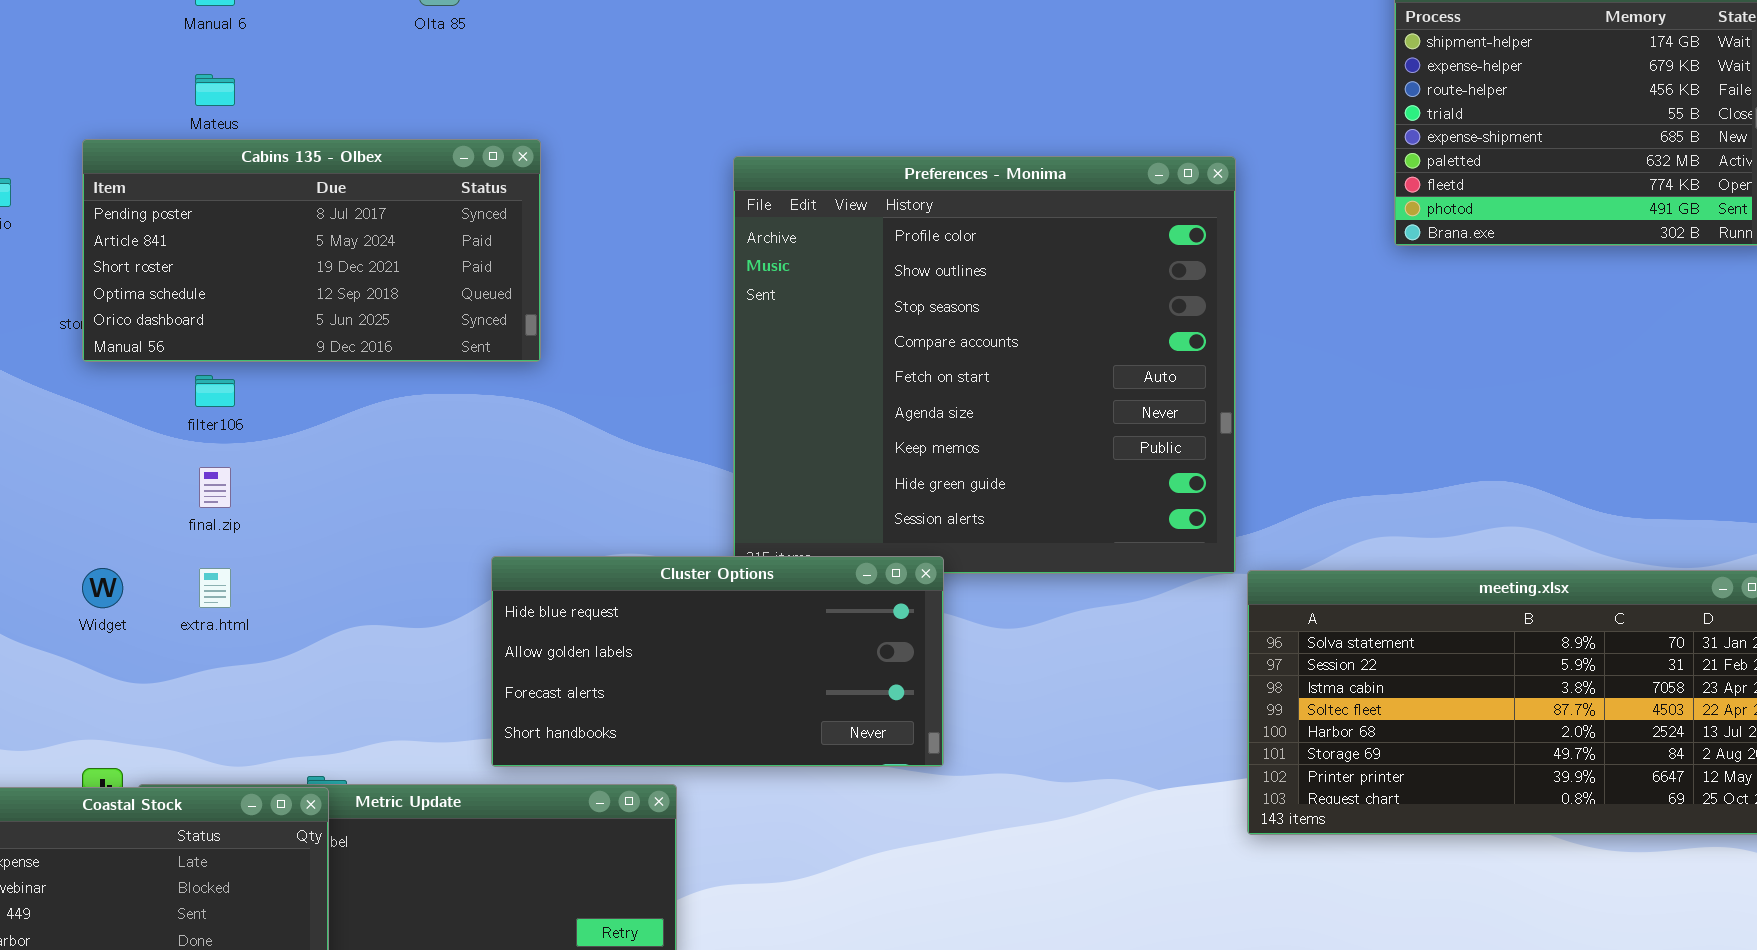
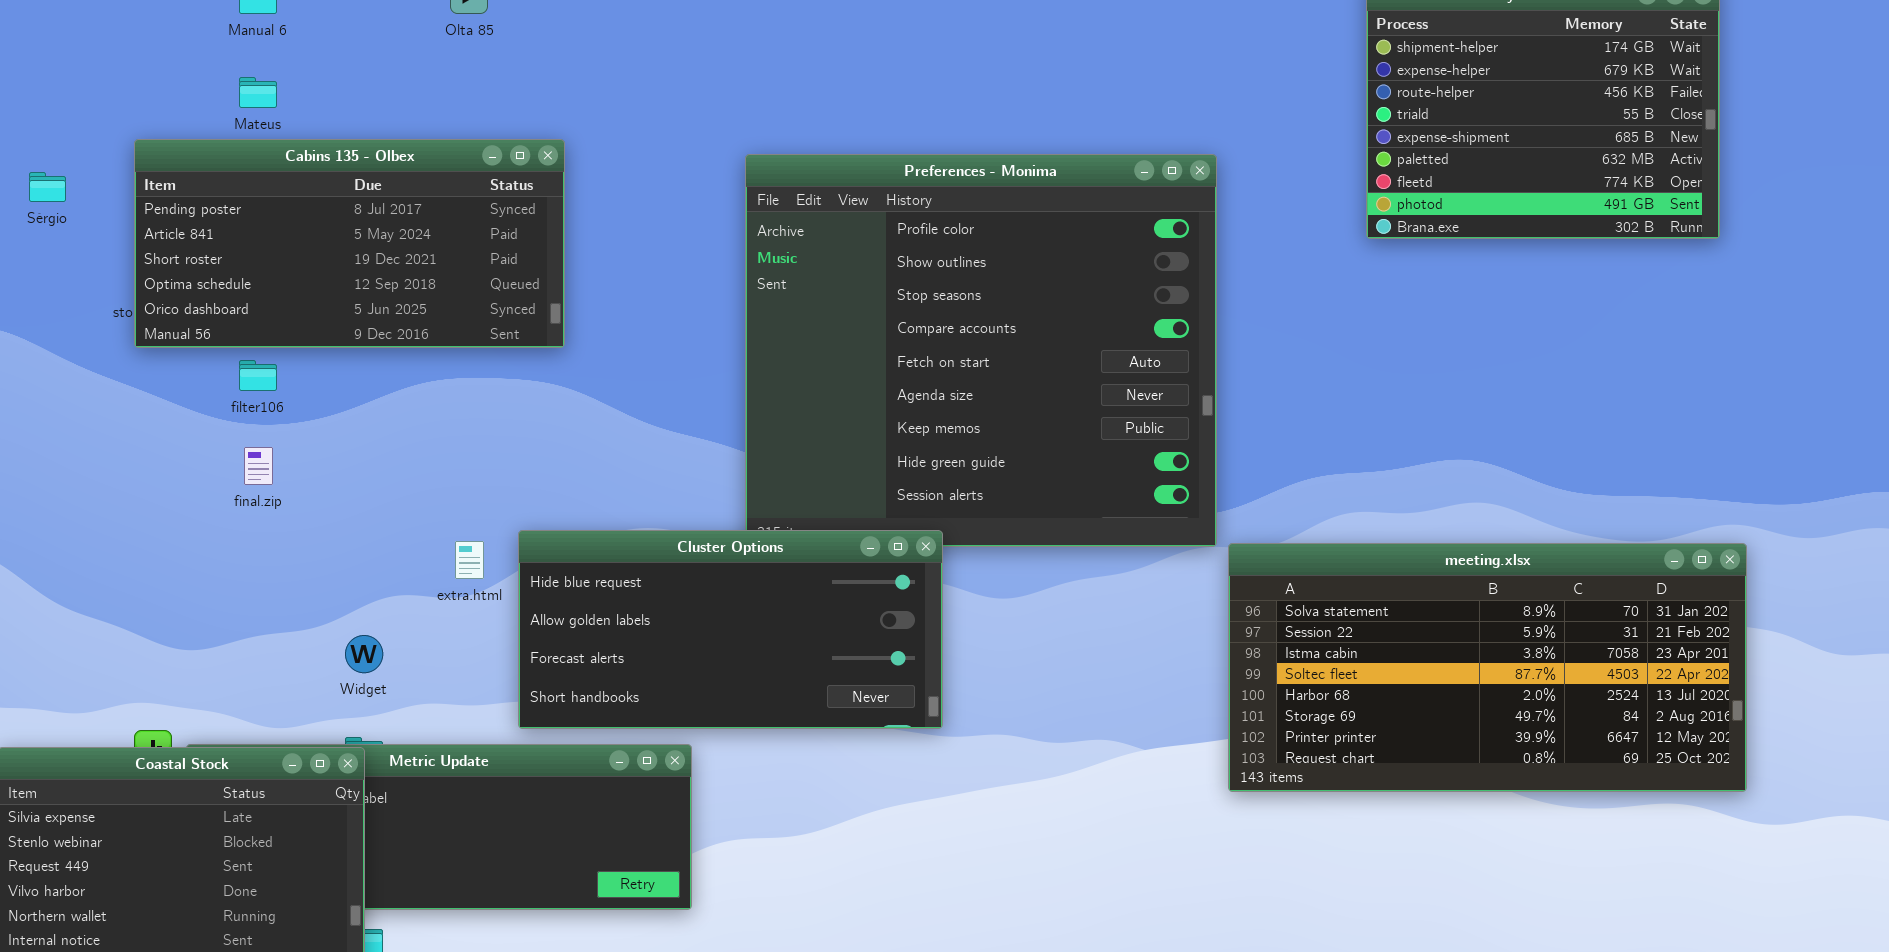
Widget: [82,568,123,608] -> [345,635,383,673], moved
extra.html: [199,568,231,608] -> [455,541,484,579], moved

